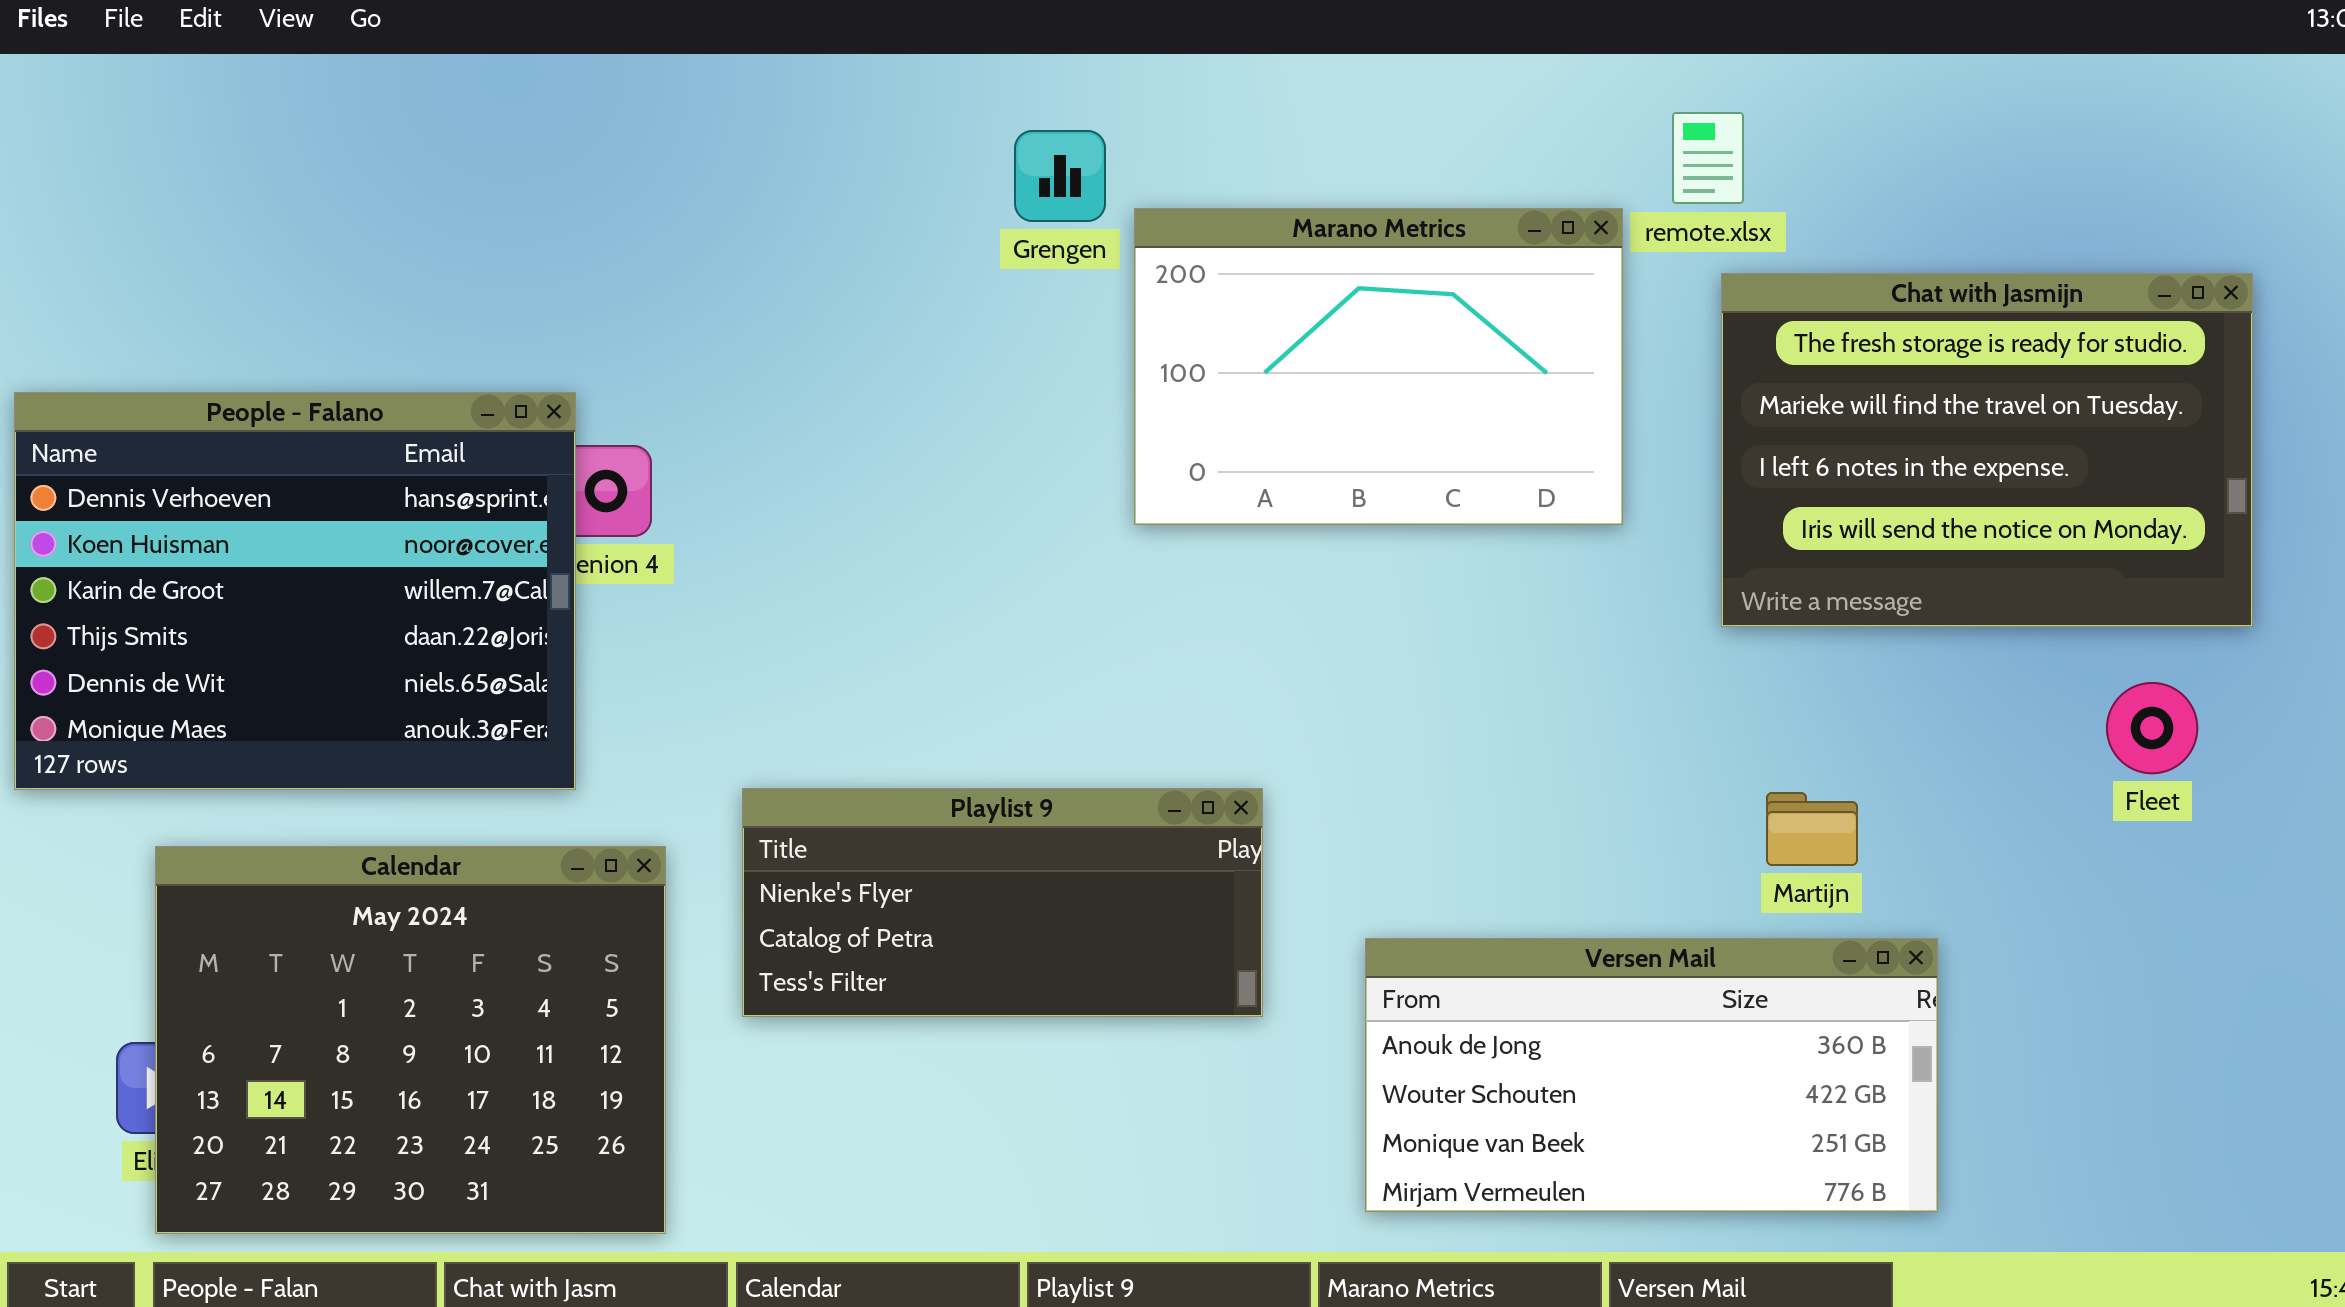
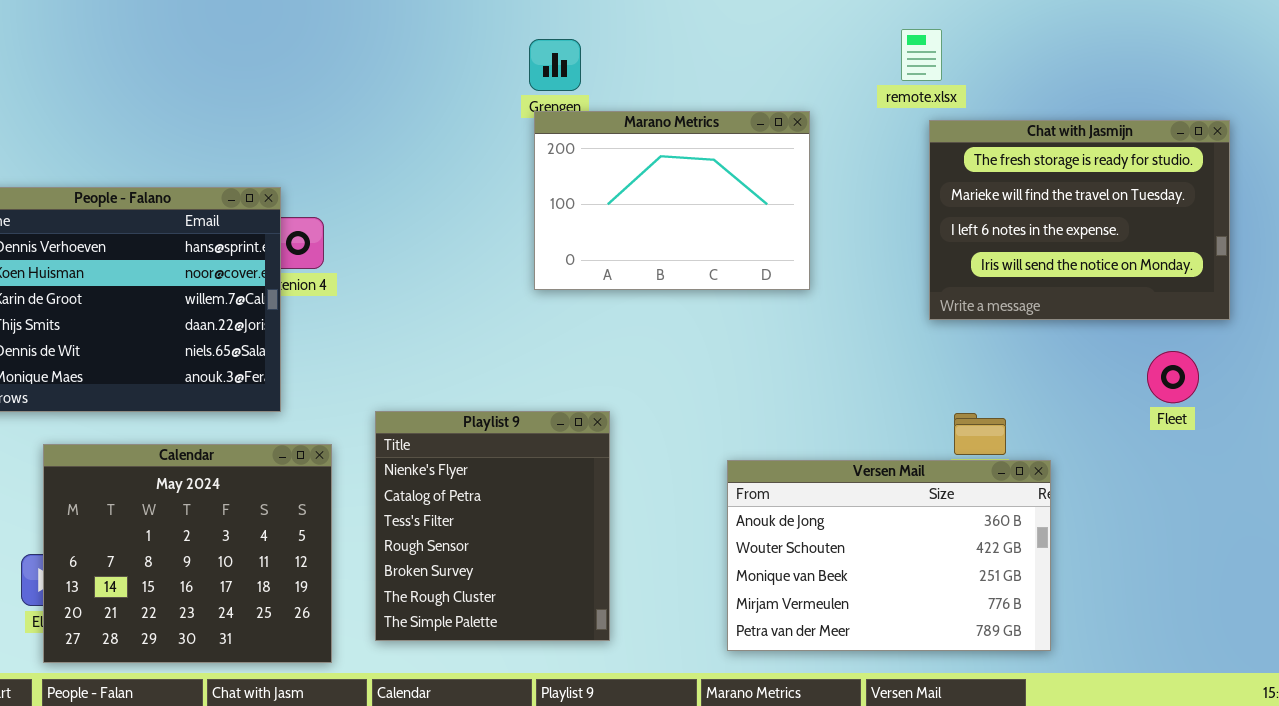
Marano Metrics: [1134,208,1623,525] -> [534,111,810,290], moved
Playlist 9: [742,788,1263,1017] -> [375,411,610,641], resized
Versen Mail: [1365,938,1938,1212] -> [727,460,1051,651], resized

